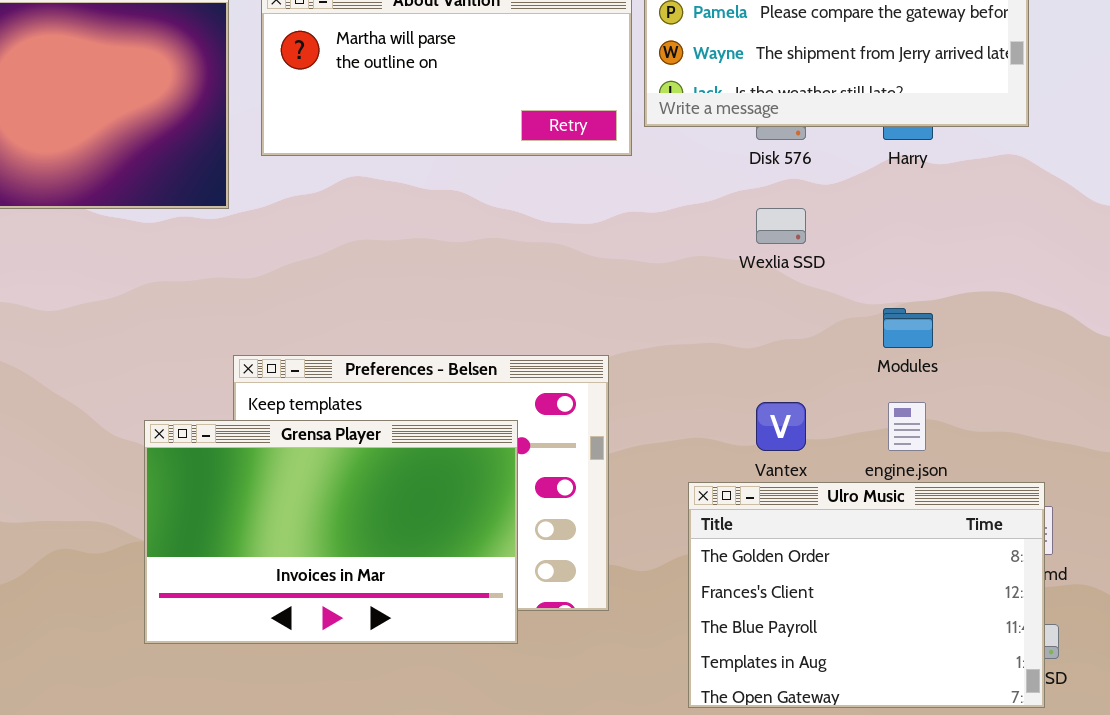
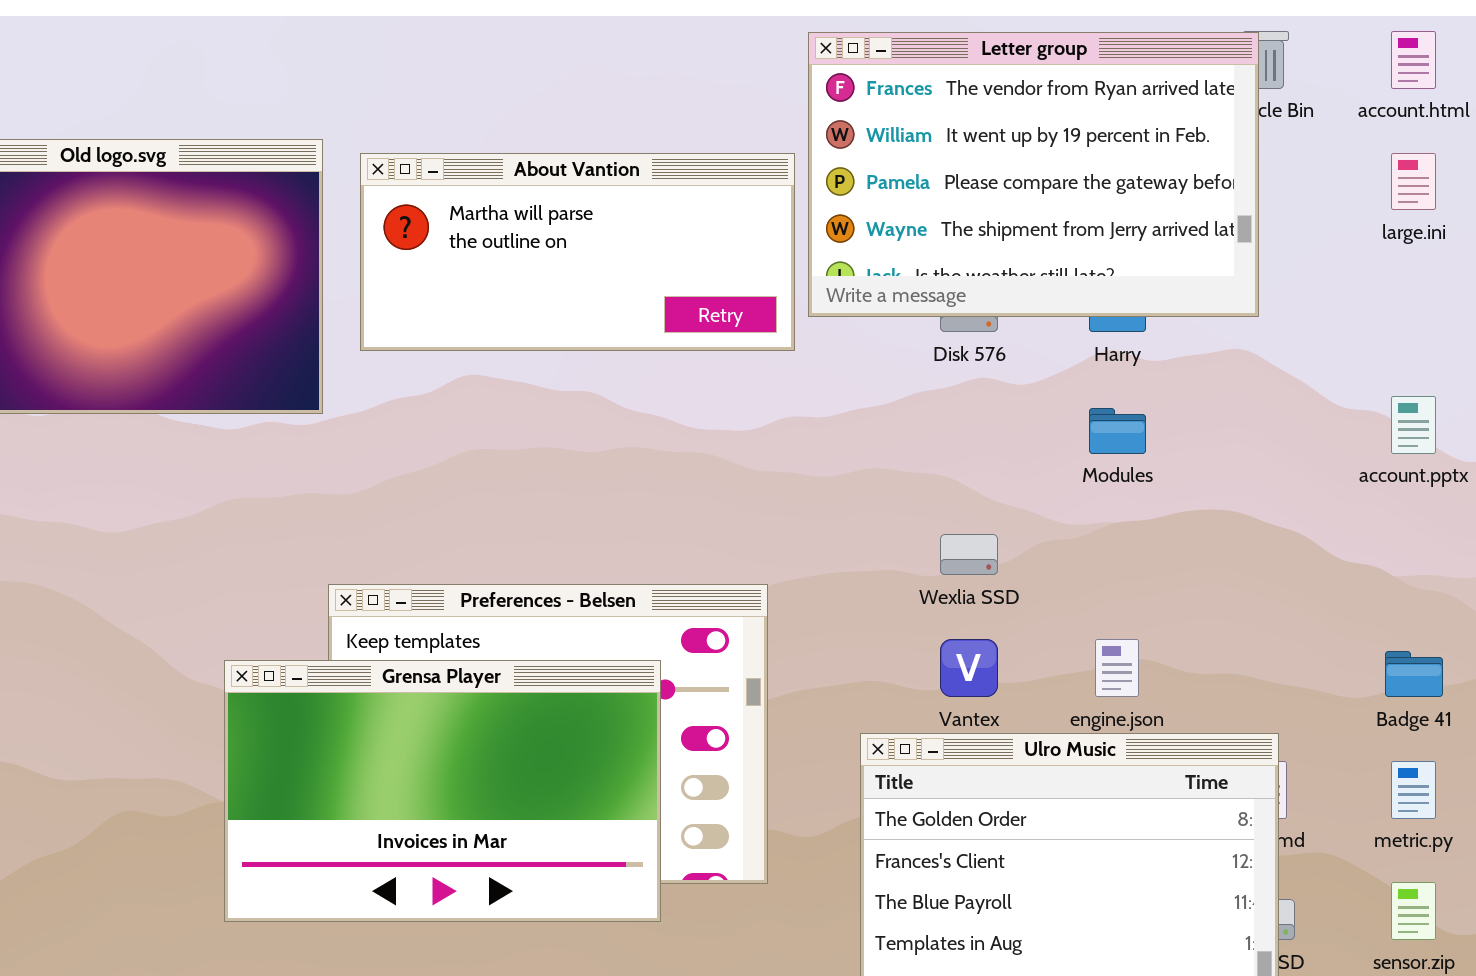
Wexlia SSD: [756,208,806,244] -> [940,534,998,575], moved
Modules: [883,308,933,348] -> [1089,408,1146,454], moved

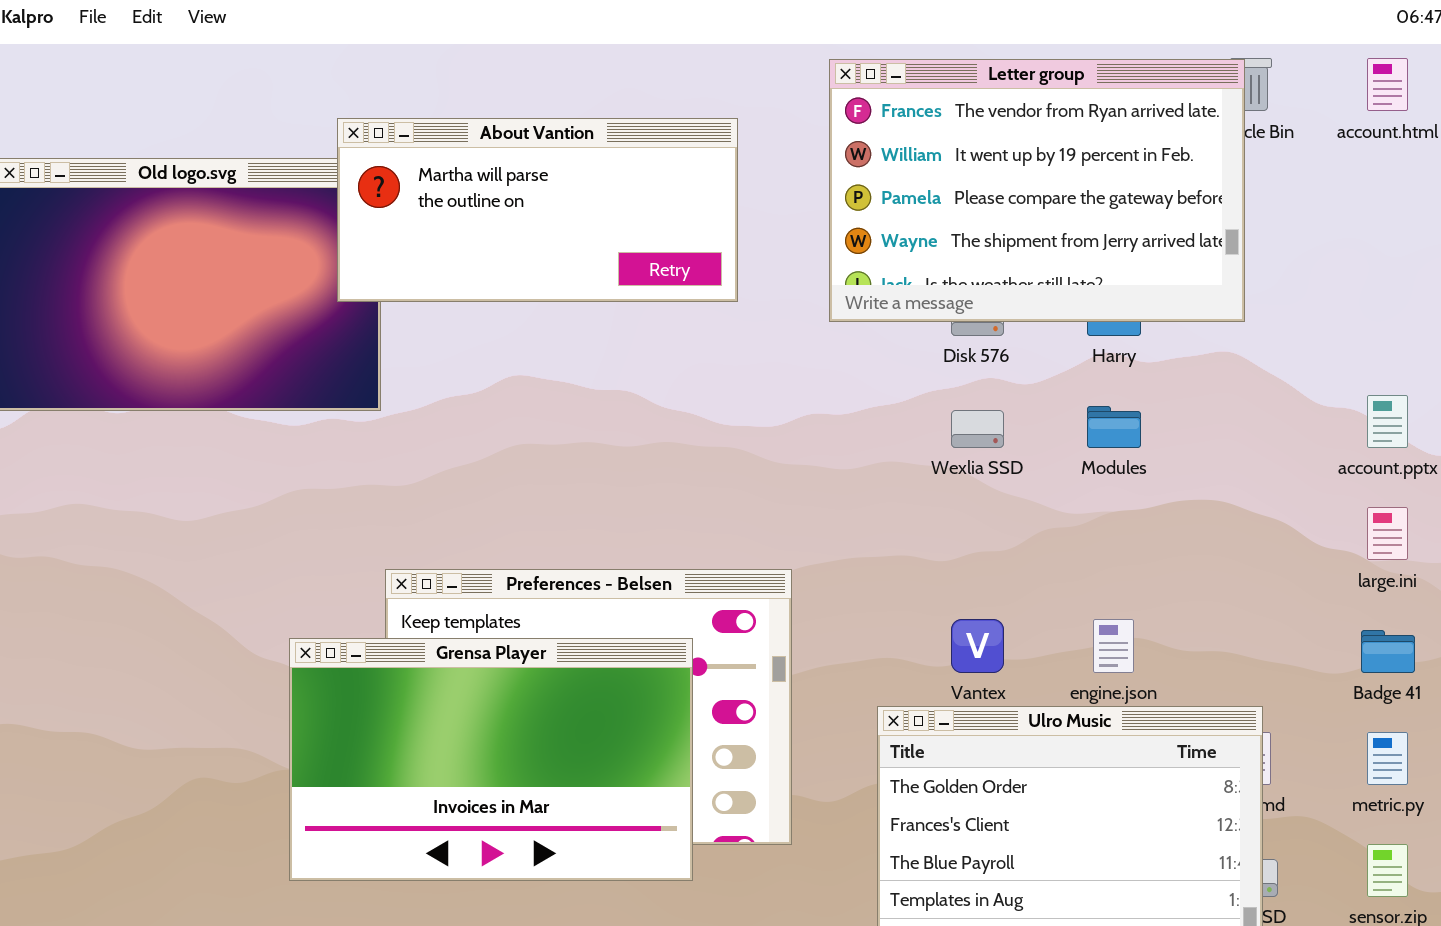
About Vantion: [360,153,795,351] -> [337,118,738,302], moved
large.ini: [1391,153,1436,210] -> [1367,507,1408,560], moved
Wexlia SSD: [940,534,998,575] -> [951,410,1004,448], moved

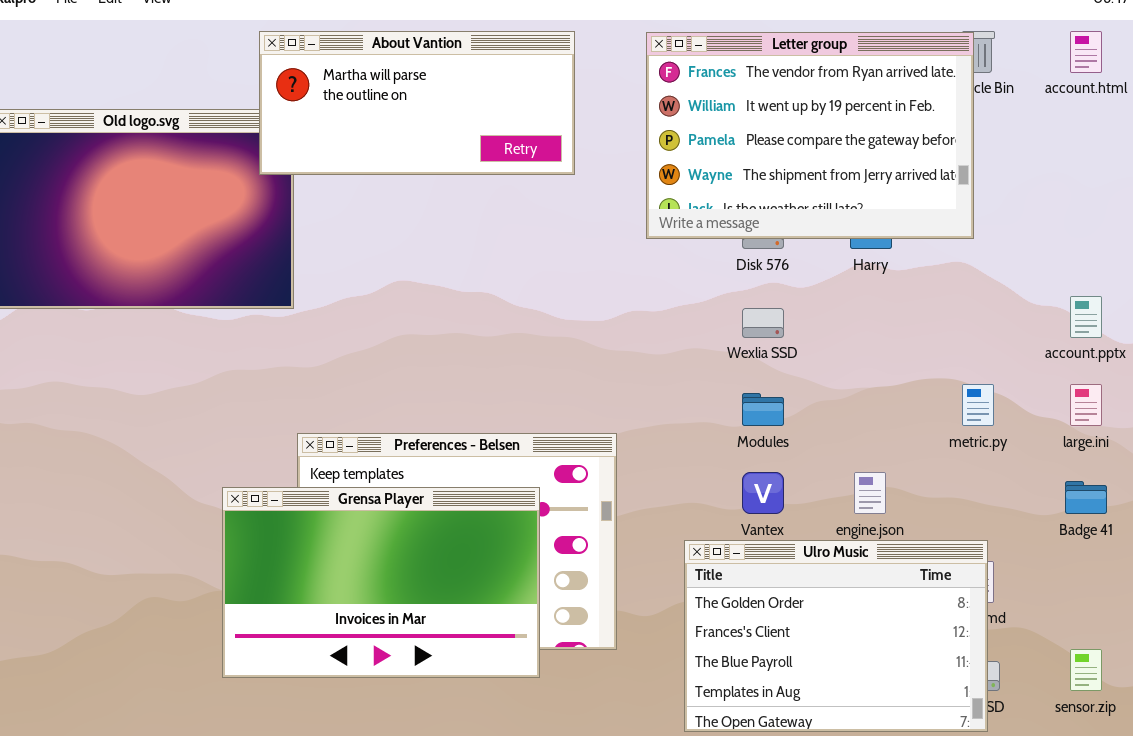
About Vantion: [337,118,738,302] -> [259,31,575,175], moved
Modules: [1087,406,1141,448] -> [742,393,784,426], moved
metric.py: [1367,732,1408,785] -> [962,384,994,426], moved

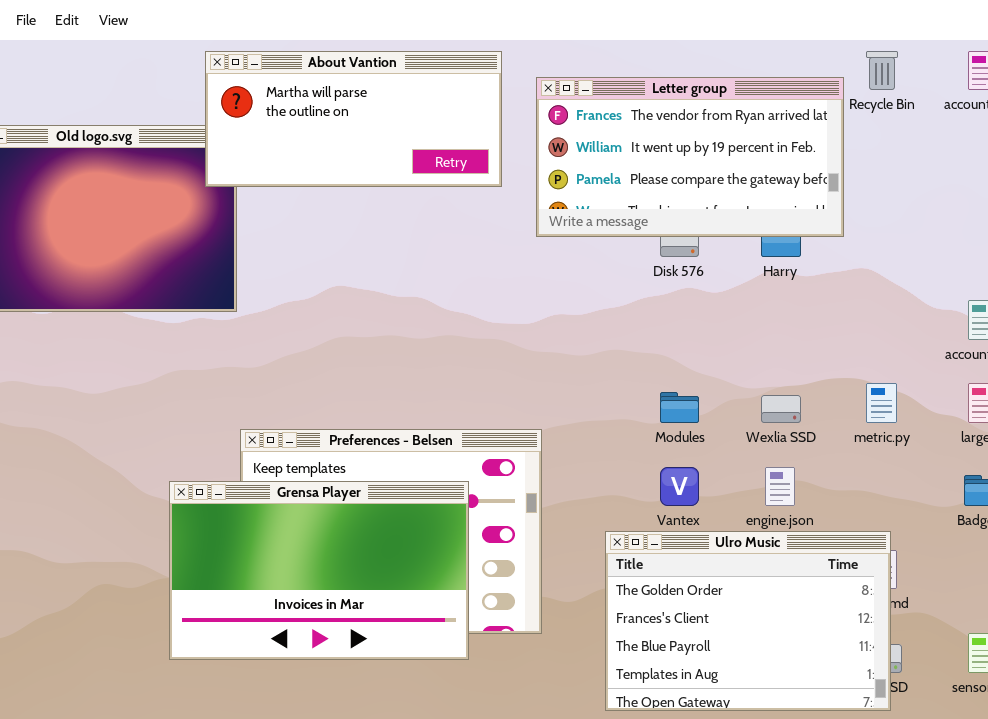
Letter group: [646,32,974,239] -> [536,77,844,237], moved, resized
Wexlia SSD: [742,308,784,338] -> [761,395,801,423], moved

